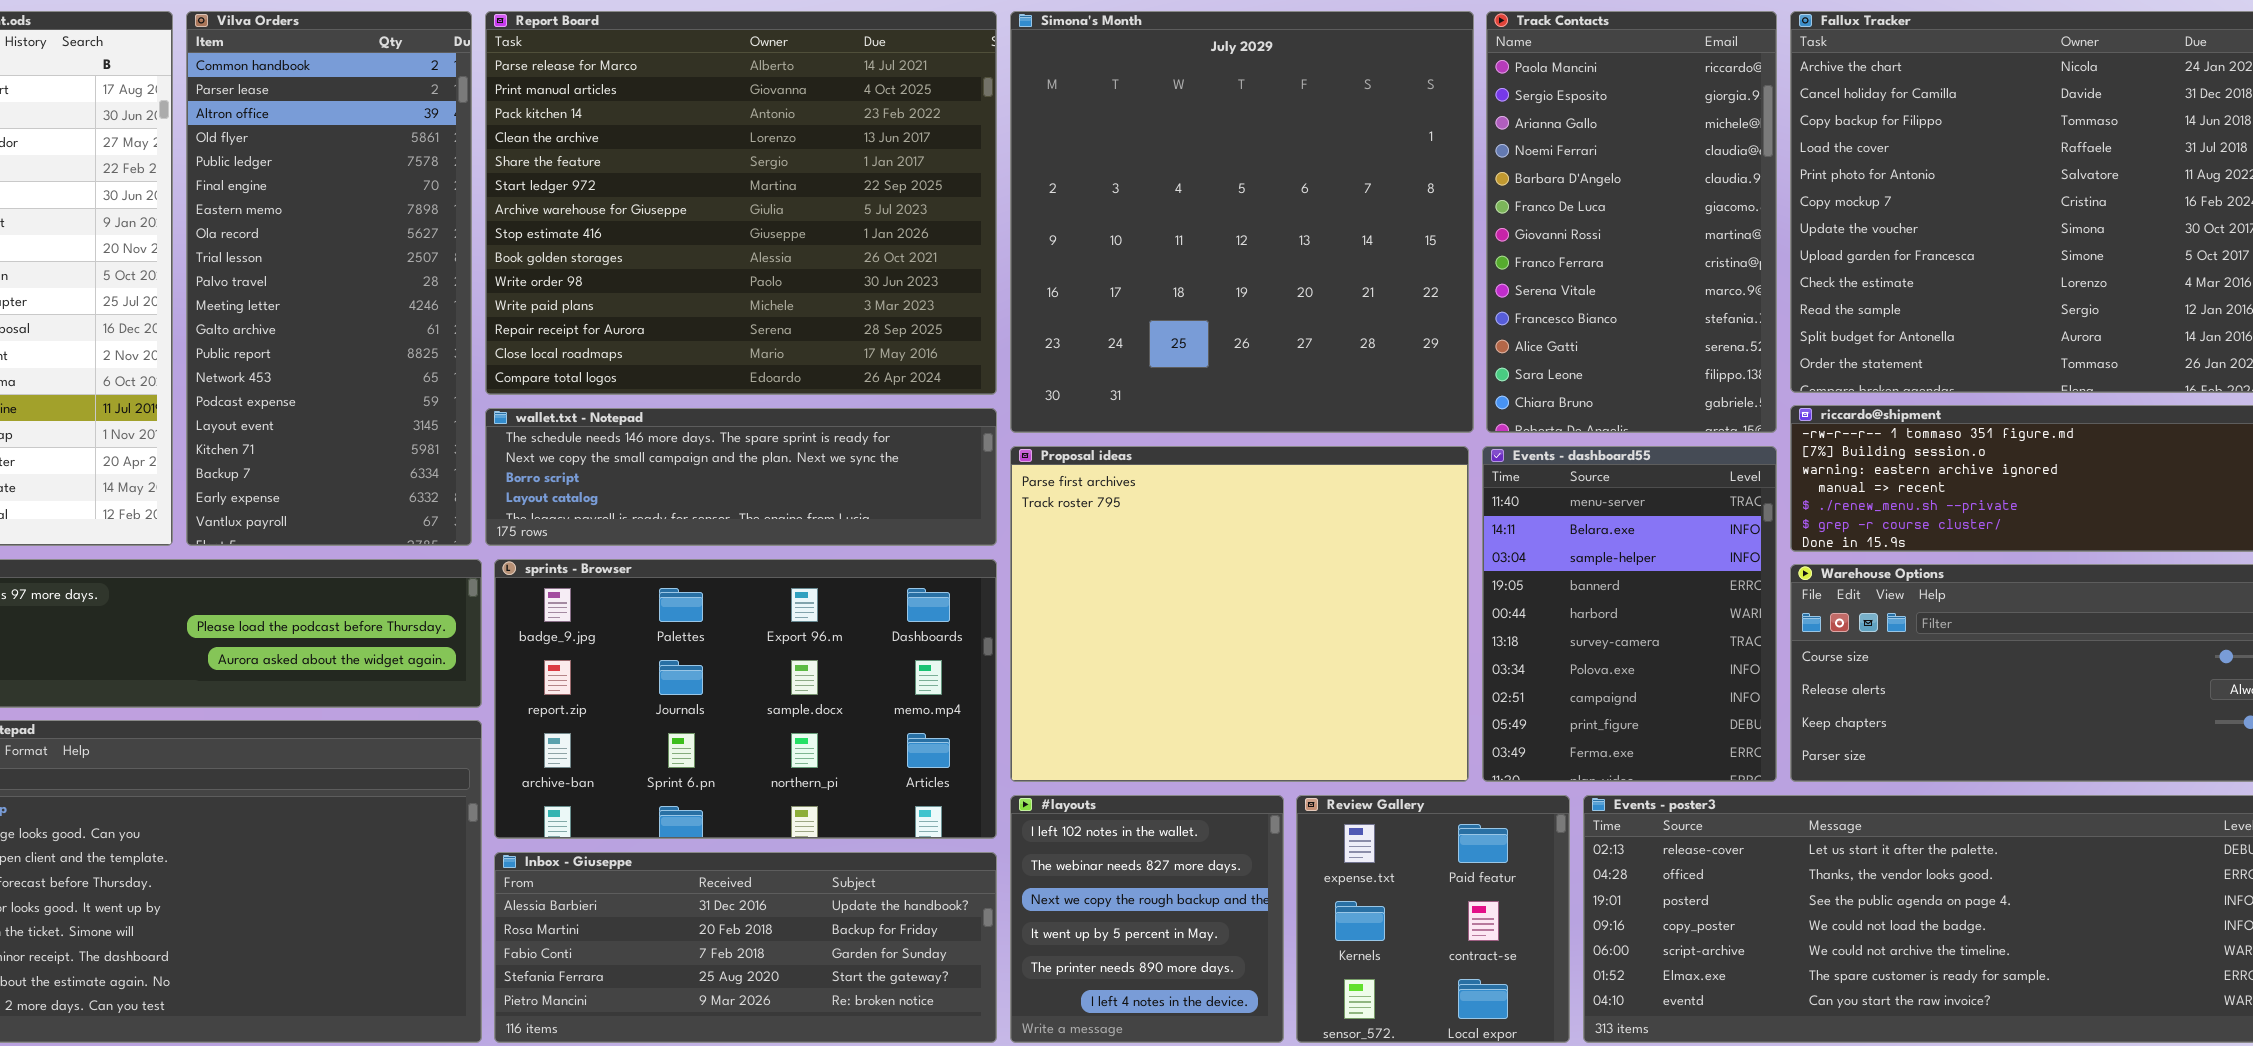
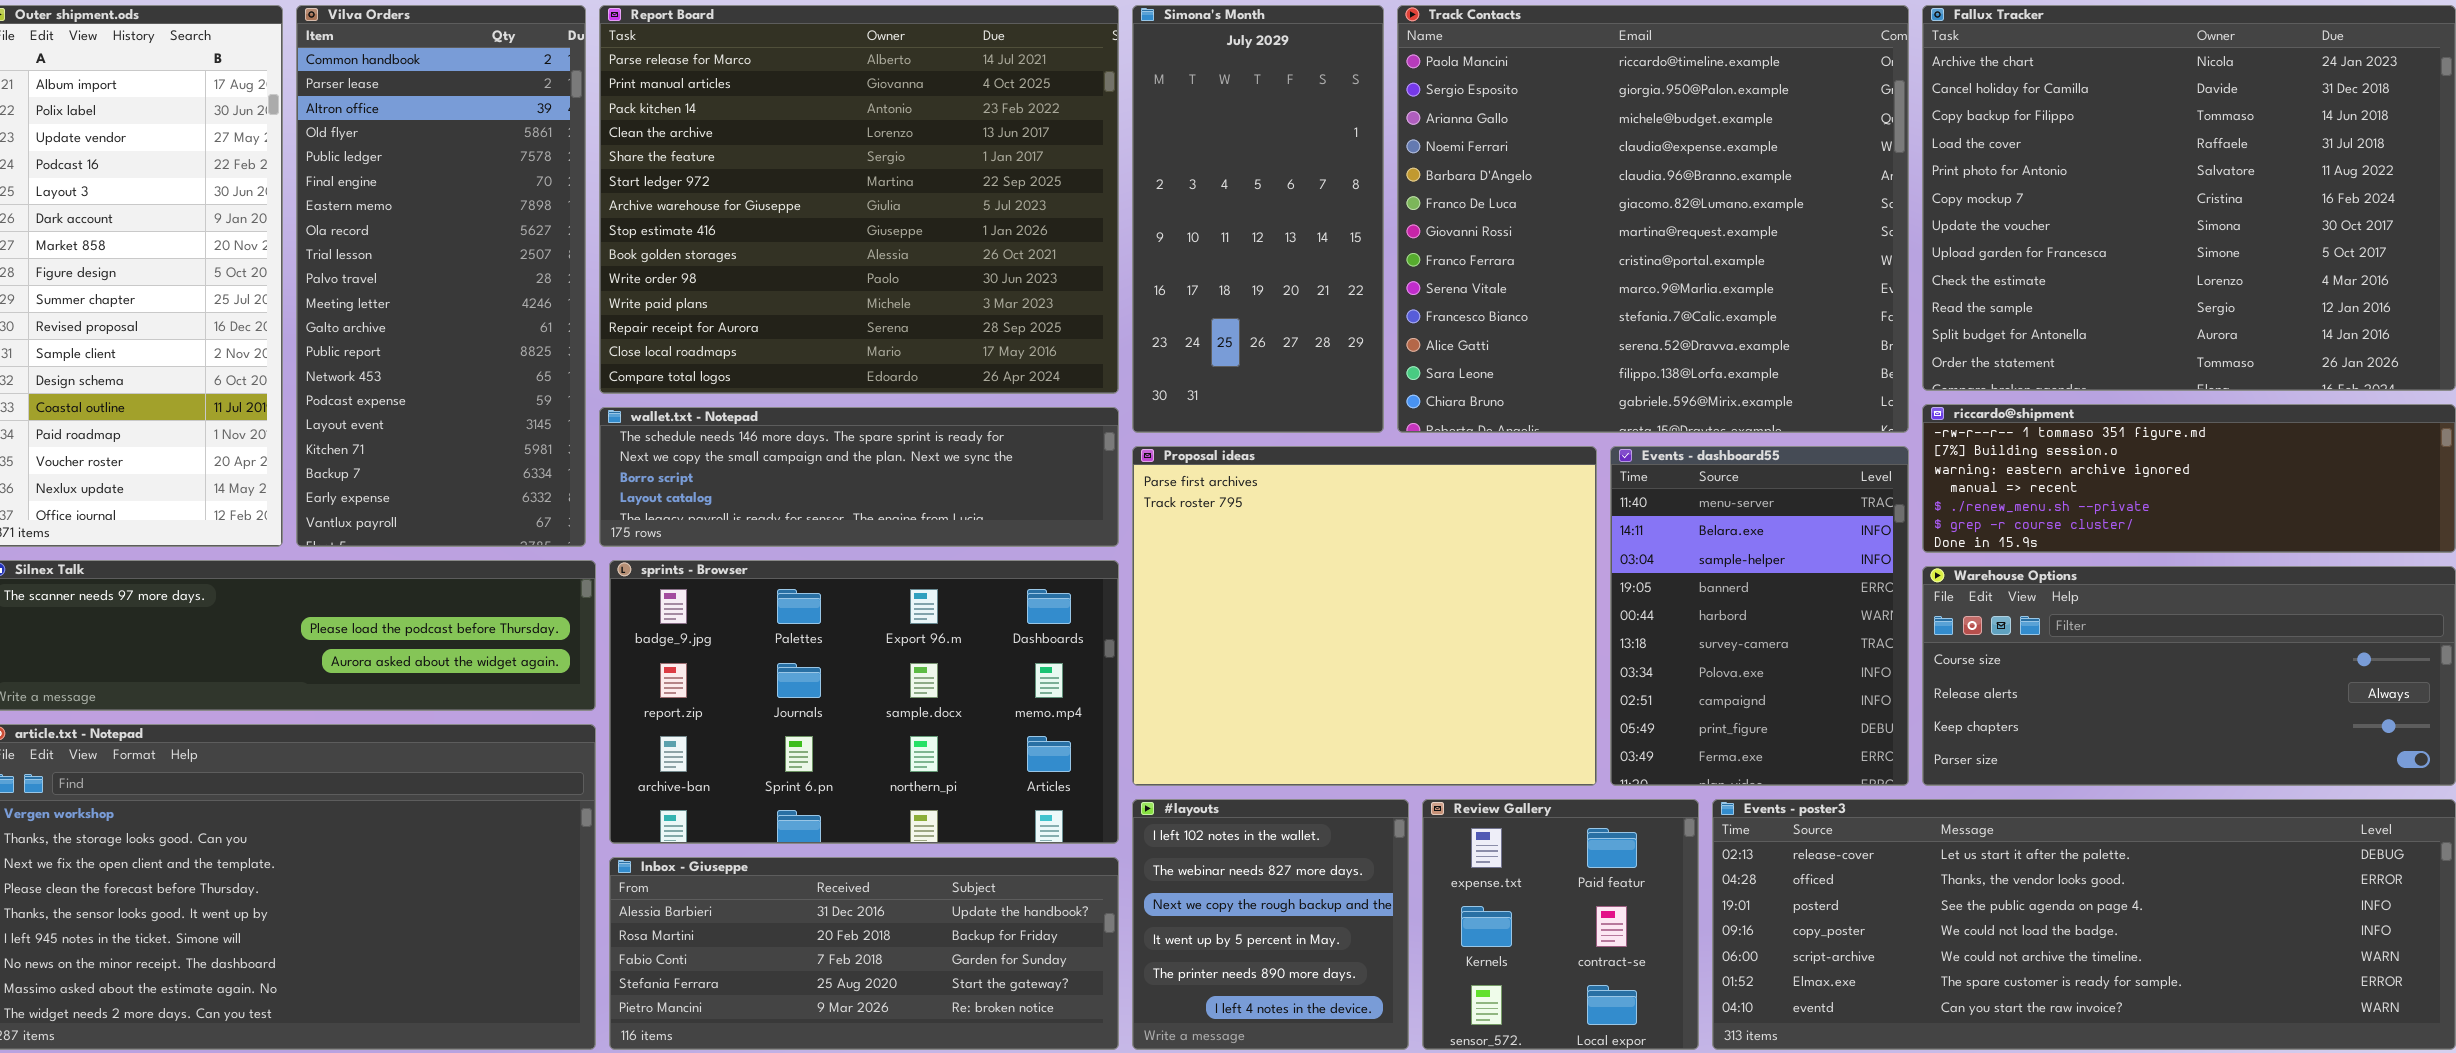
Simona's Month: [1010,11,1474,433] -> [1132,5,1384,433], resized
Track Contacts: [1486,11,1777,433] -> [1397,5,1909,433], resized

